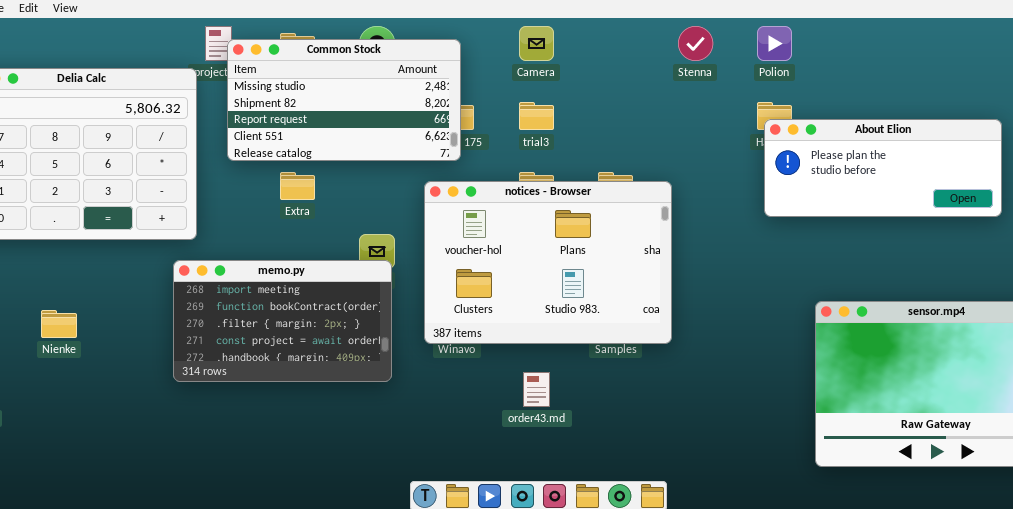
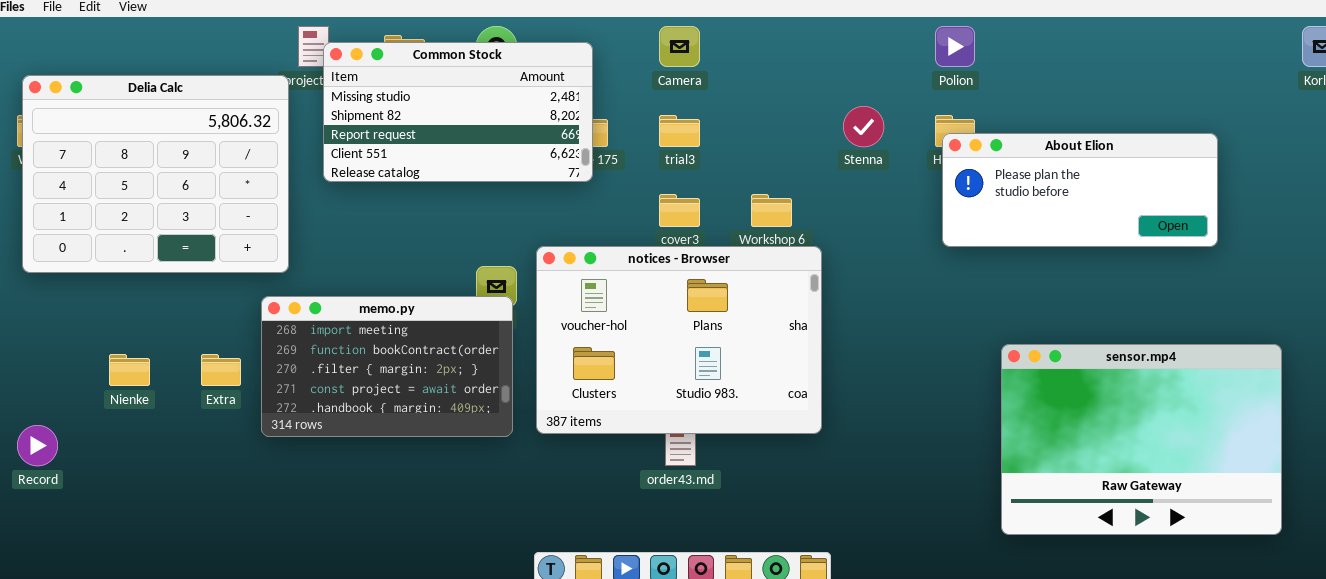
Stenna: [678,26,713,61] -> [843,106,884,147], moved
Extra: [280,172,315,200] -> [201,354,241,386], moved
notices - Browser: [424,181,672,344] -> [536,246,822,434], moved

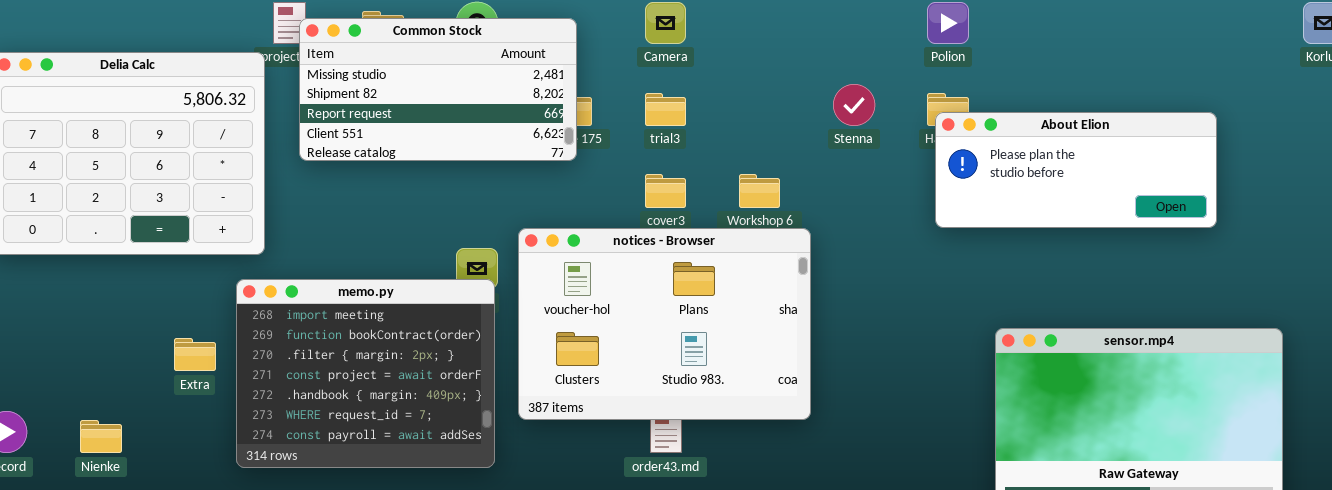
memo.py: [261,296,513,437] -> [236,279,495,468], resized
Nienke: [109,354,150,386] -> [80,420,122,453], moved

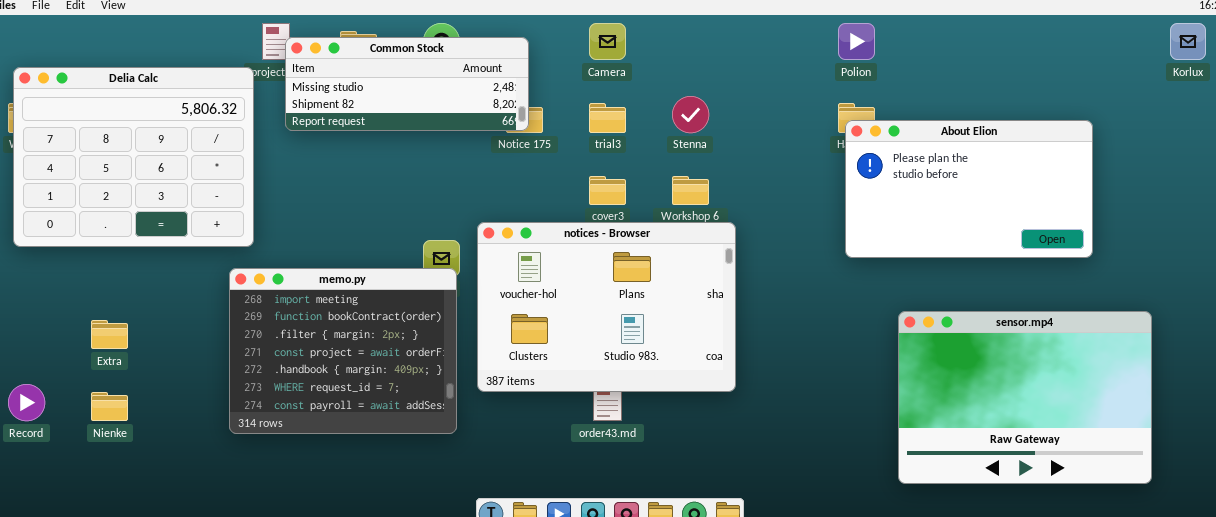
Common Stock: [299,18,577,161] -> [285,37,529,131], resized
Stenna: [833,84,875,126] -> [672,96,709,133], moved
About Elion: [935,112,1217,228] -> [845,120,1093,258], resized
Extra: [174,338,216,371] -> [91,320,128,349], moved

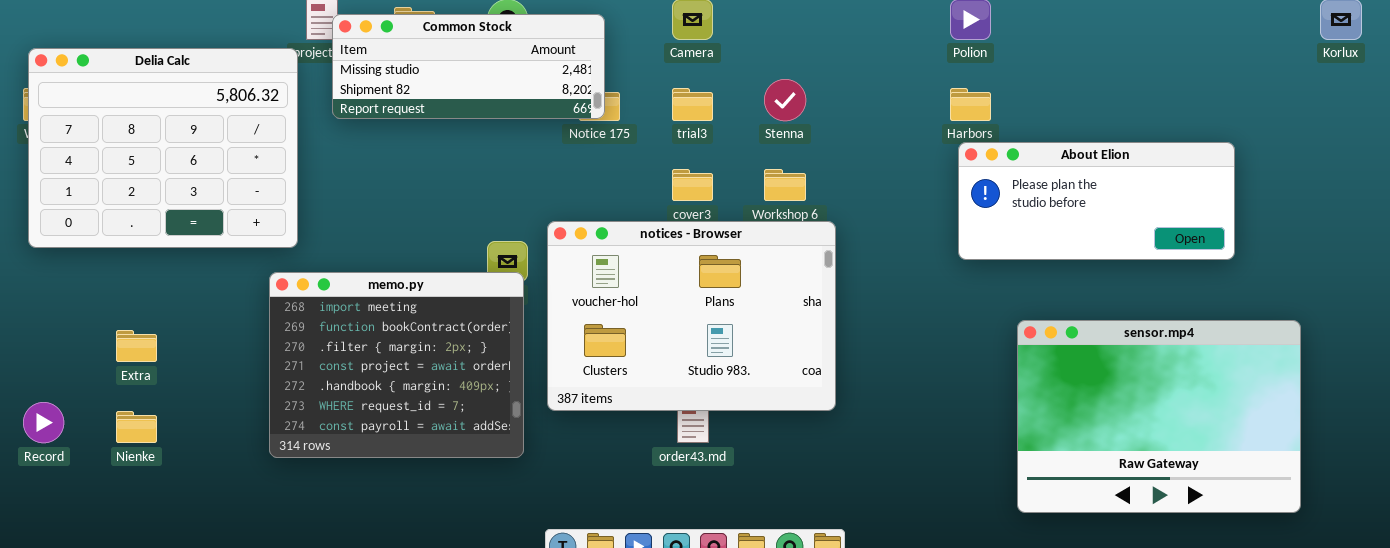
About Elion: [845,120,1093,258] -> [958,142,1235,260], resized

